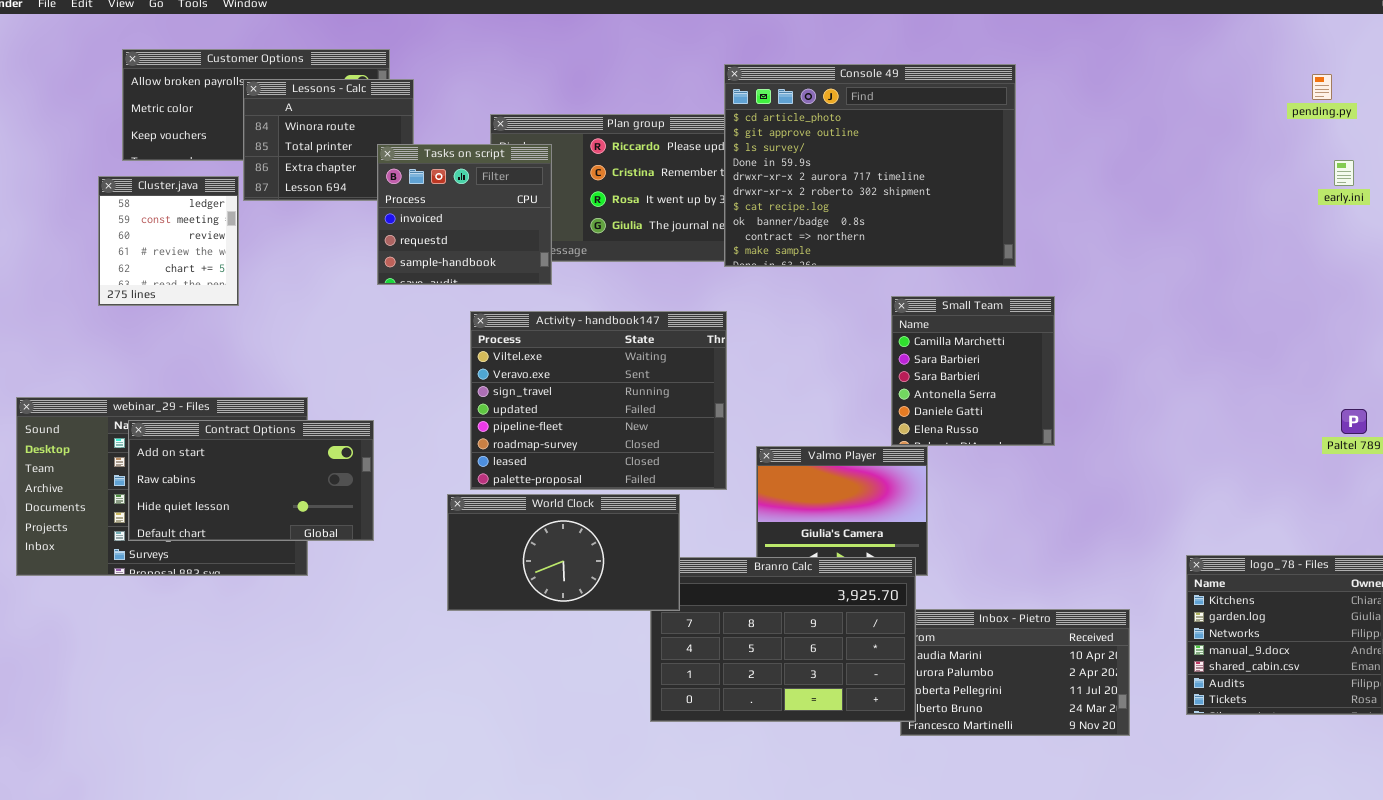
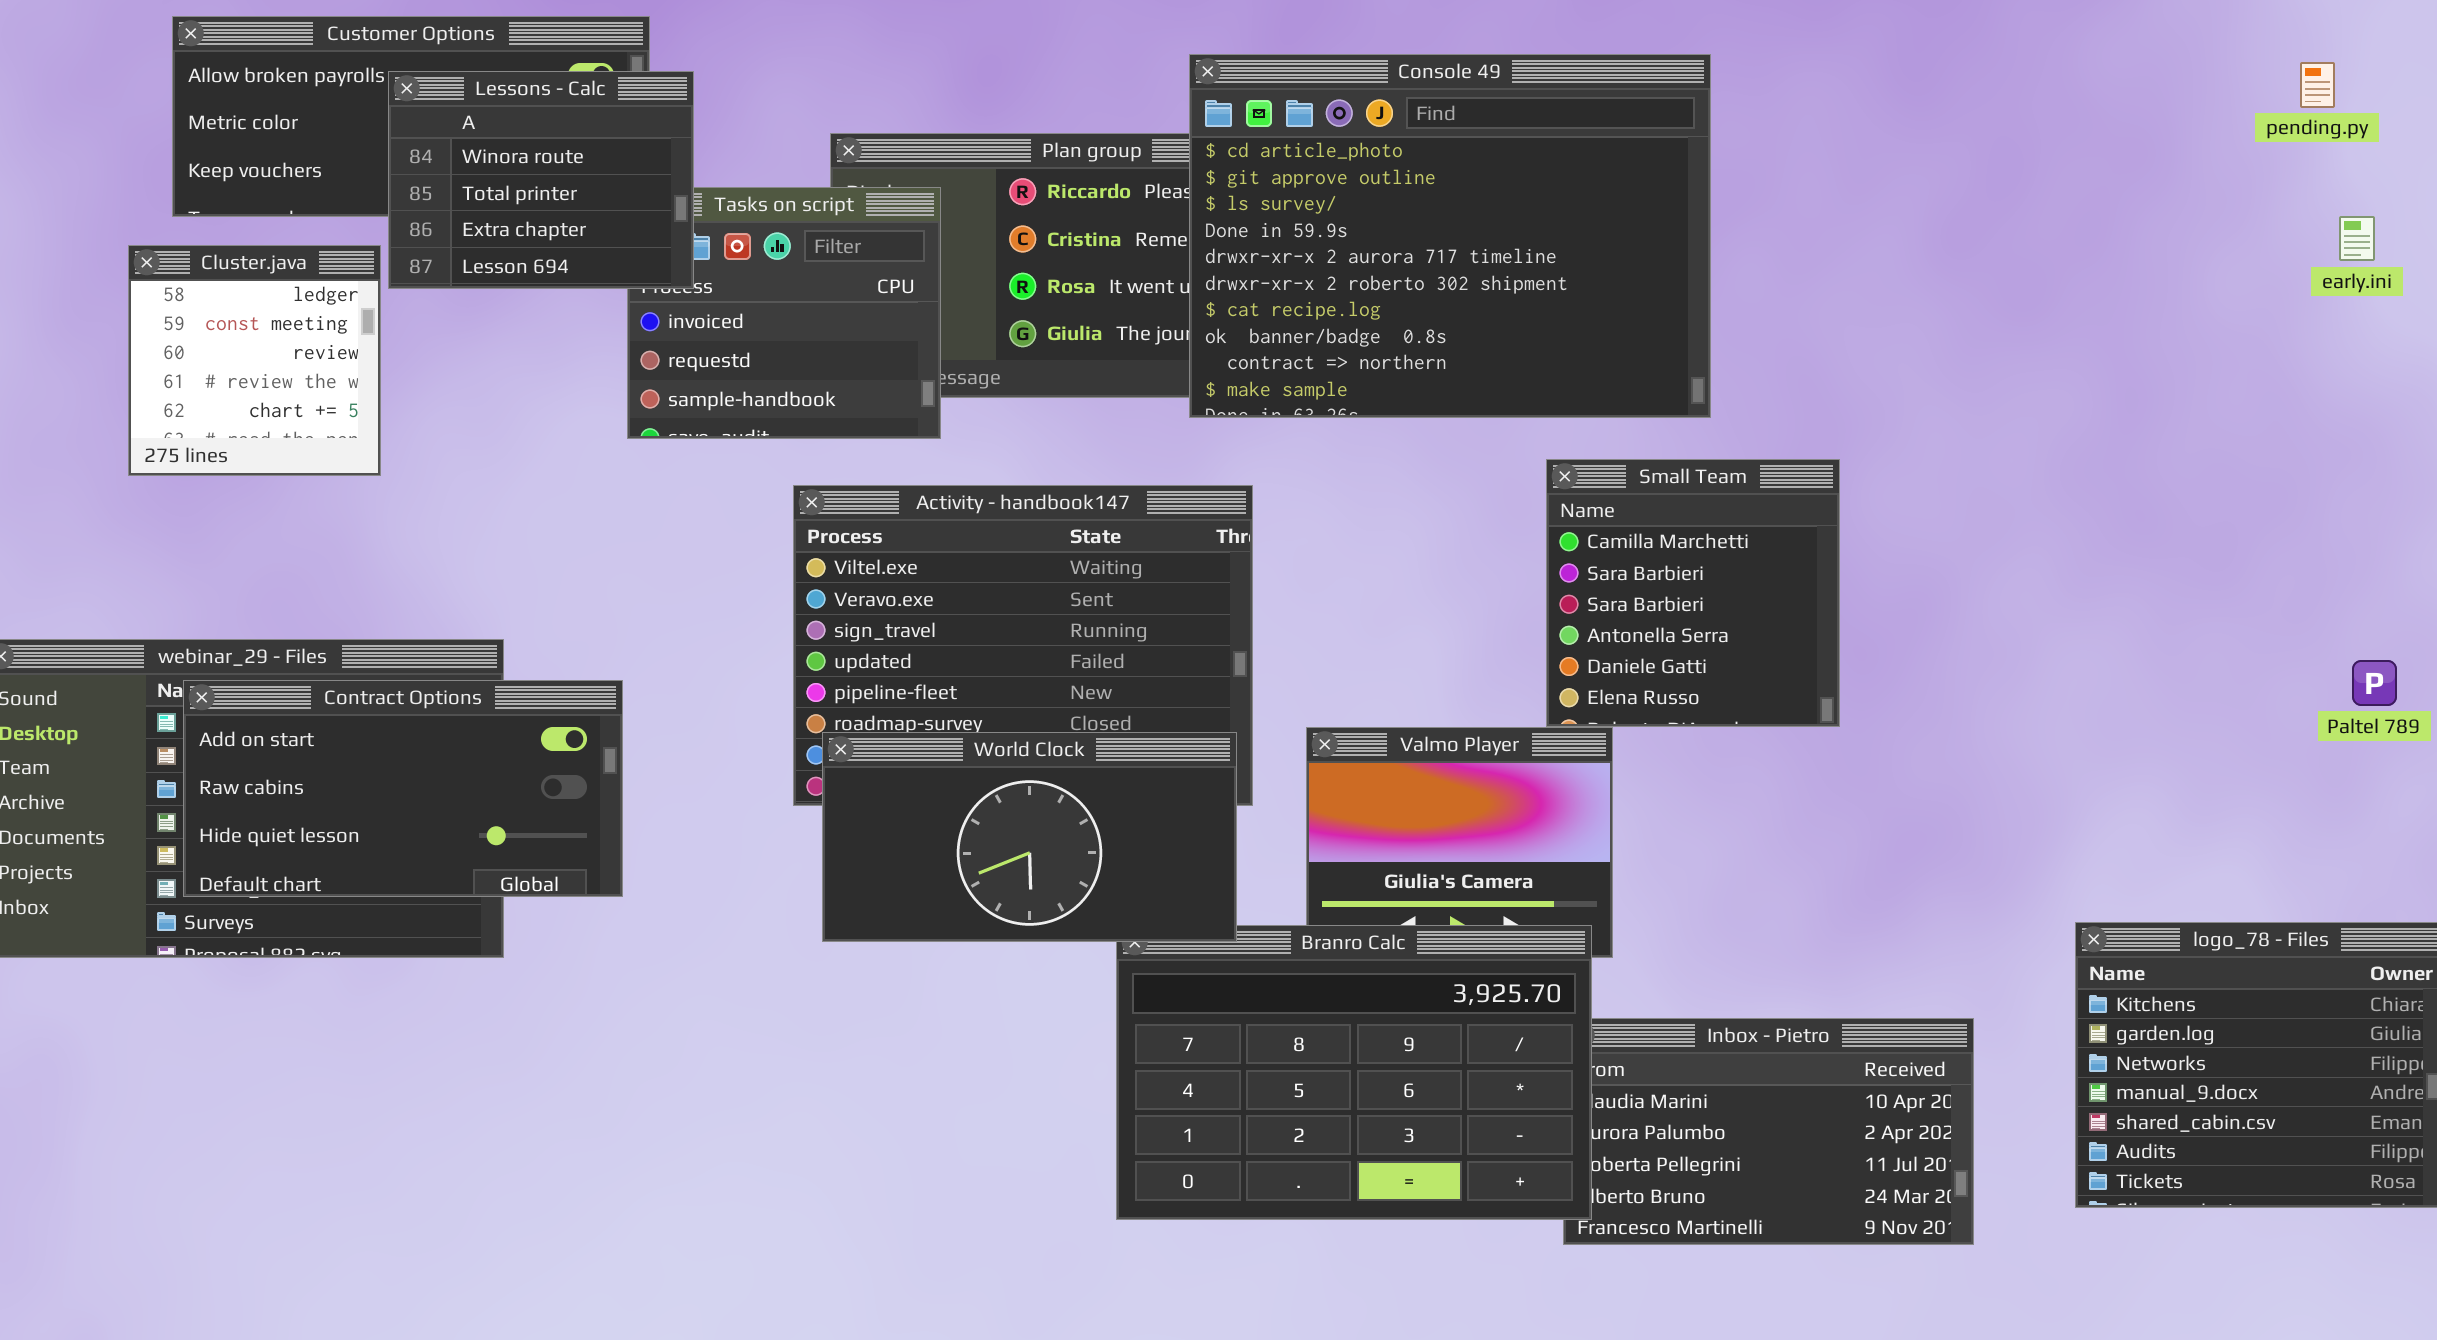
Console 49: [724,64,1016,267] -> [1189,54,1711,418], moved
Lessons - Calc: [243,79,414,201] -> [388,71,694,289], raised
World Clock: [447,494,680,611] -> [822,732,1237,942], moved

